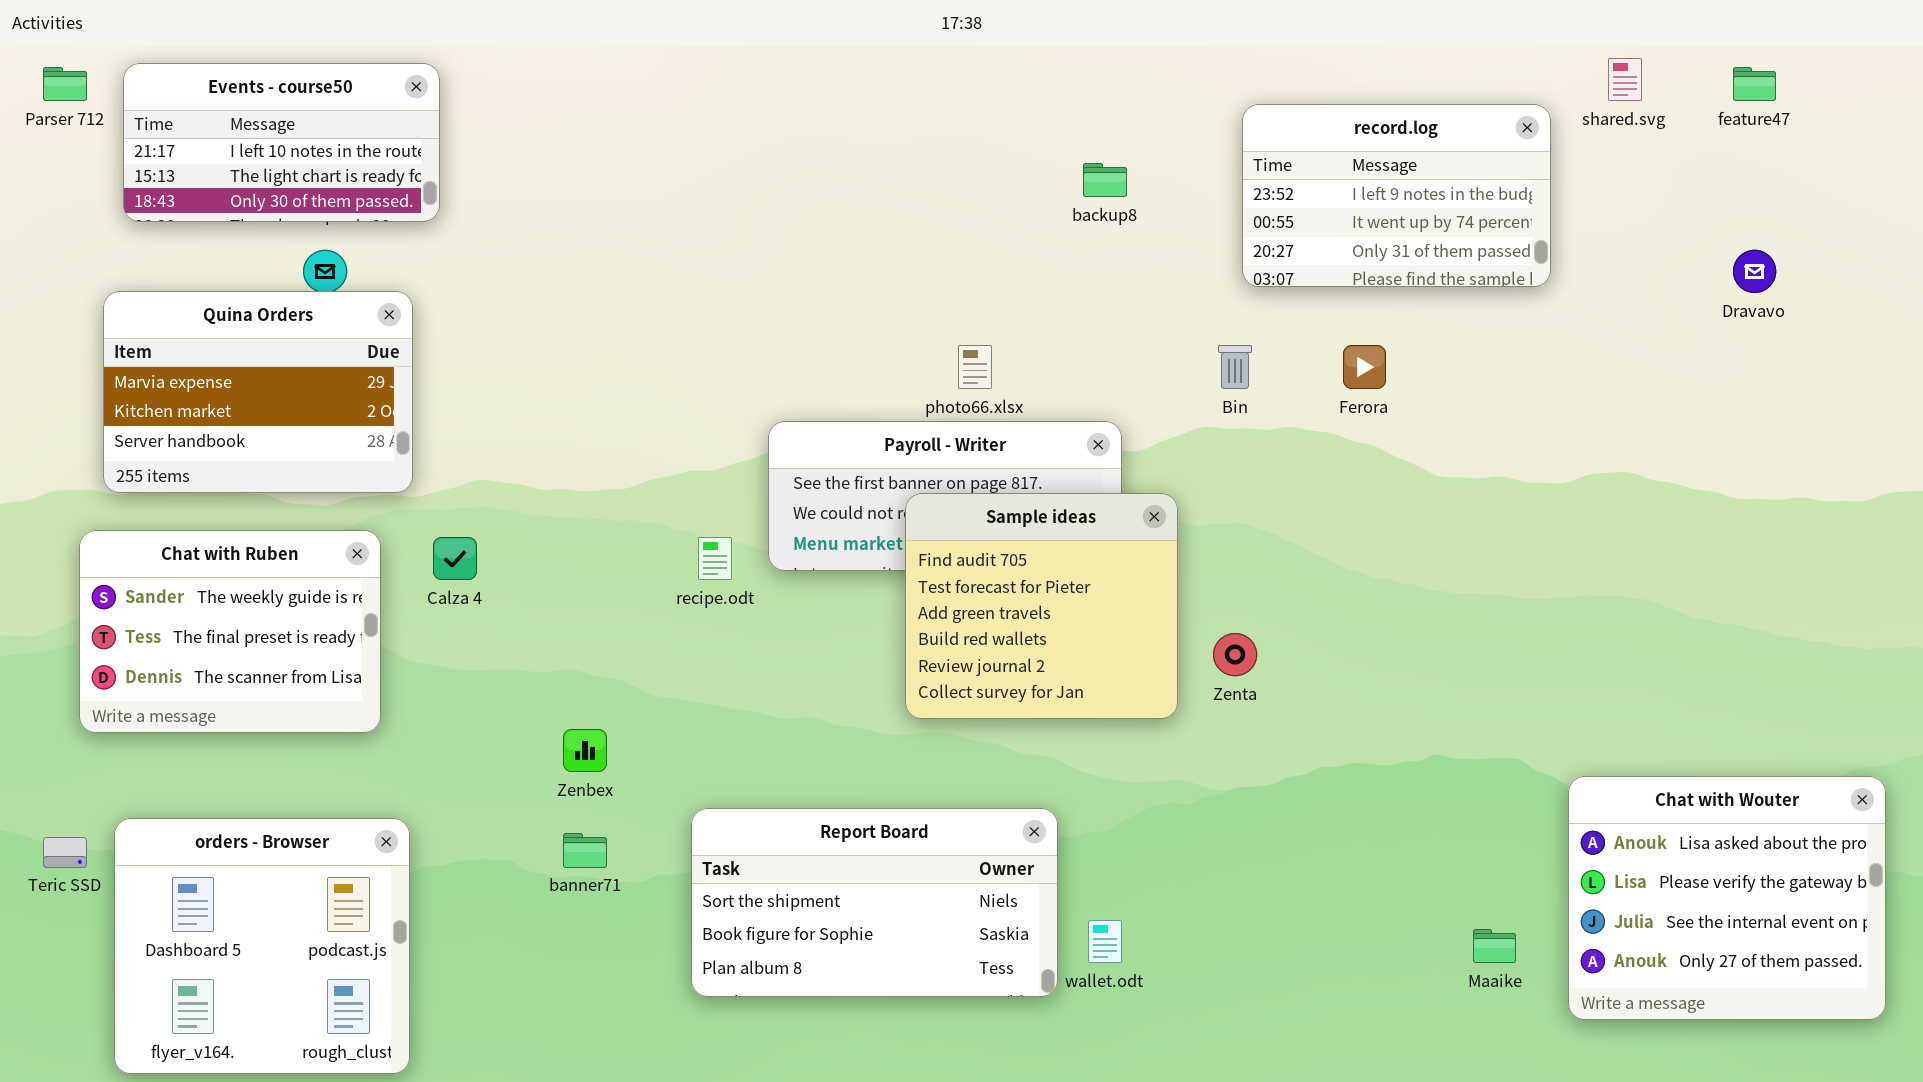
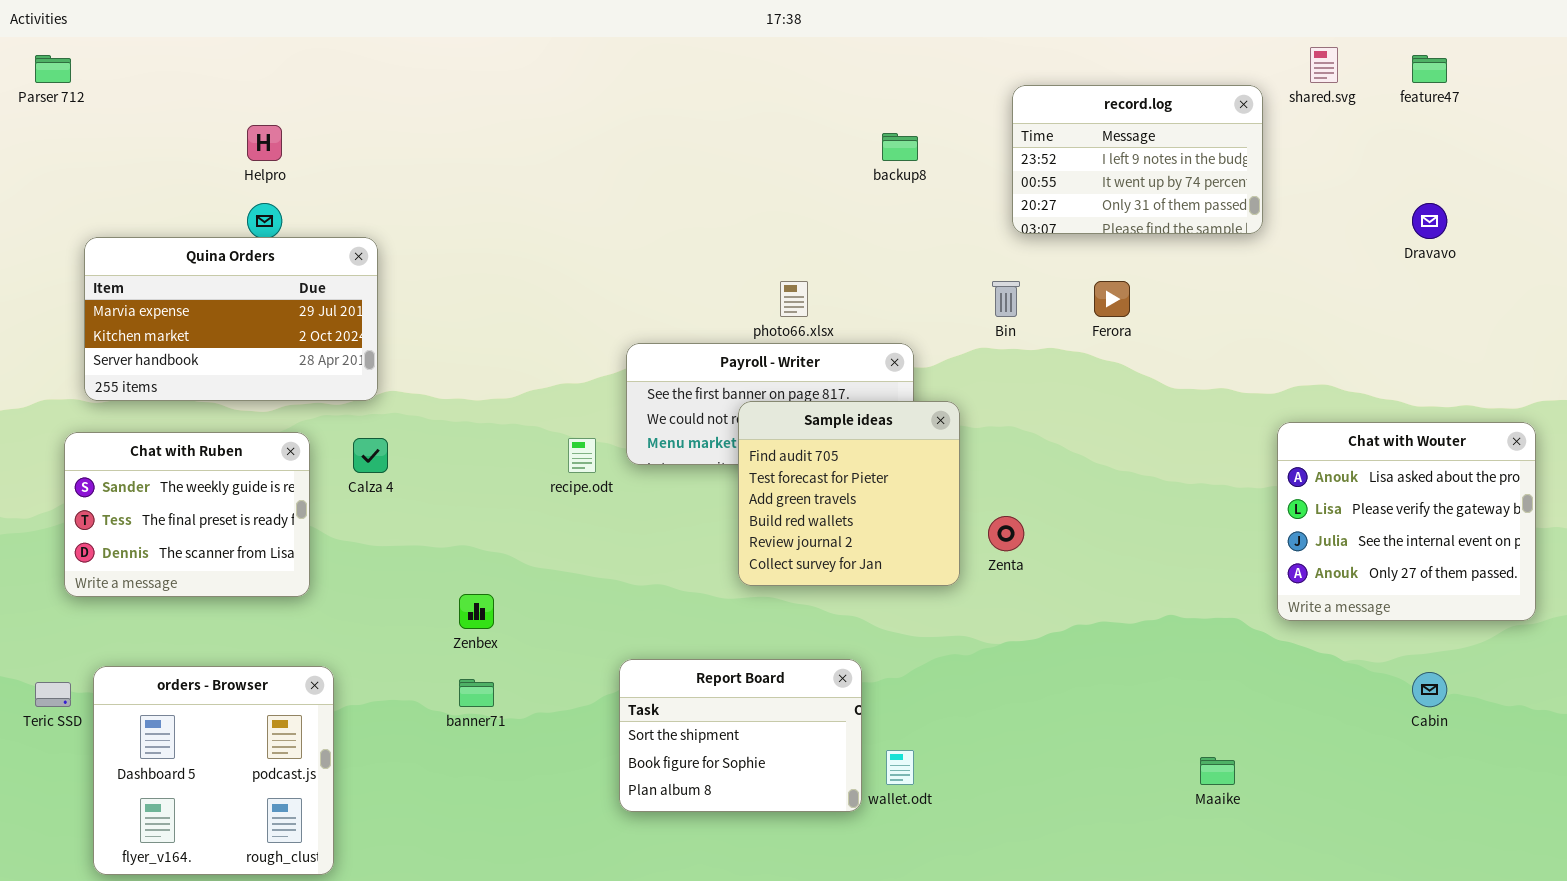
Events - course50: [123,63,440,222] -> none, closed
Quina Orders: [103,291,413,493] -> [84,237,378,401], resized
Chat with Wouter: [1568,776,1886,1020] -> [1277,422,1536,621], moved
Report Board: [691,808,1058,997] -> [619,659,862,812], resized

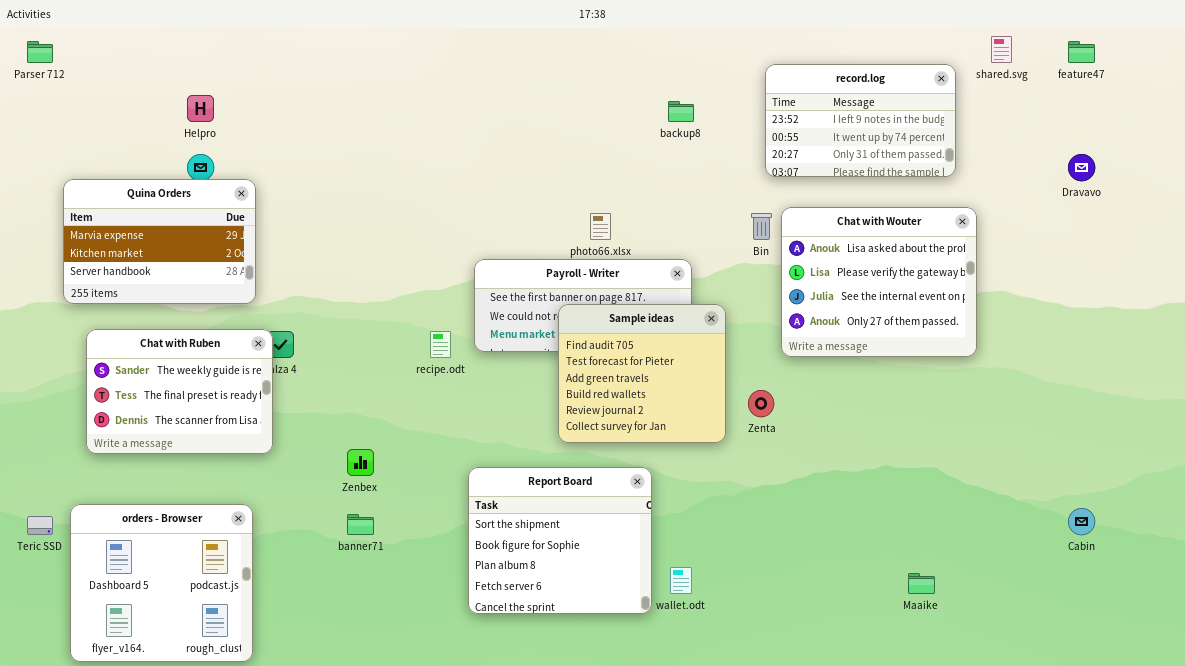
Quina Orders: [84,237,378,401] -> [63,179,256,304], resized
Chat with Wouter: [1277,422,1536,621] -> [781,207,977,357], moved
Chat with Ruben: [64,432,310,597] -> [86,329,273,454], moved
Report Board: [619,659,862,812] -> [468,467,652,614], resized

